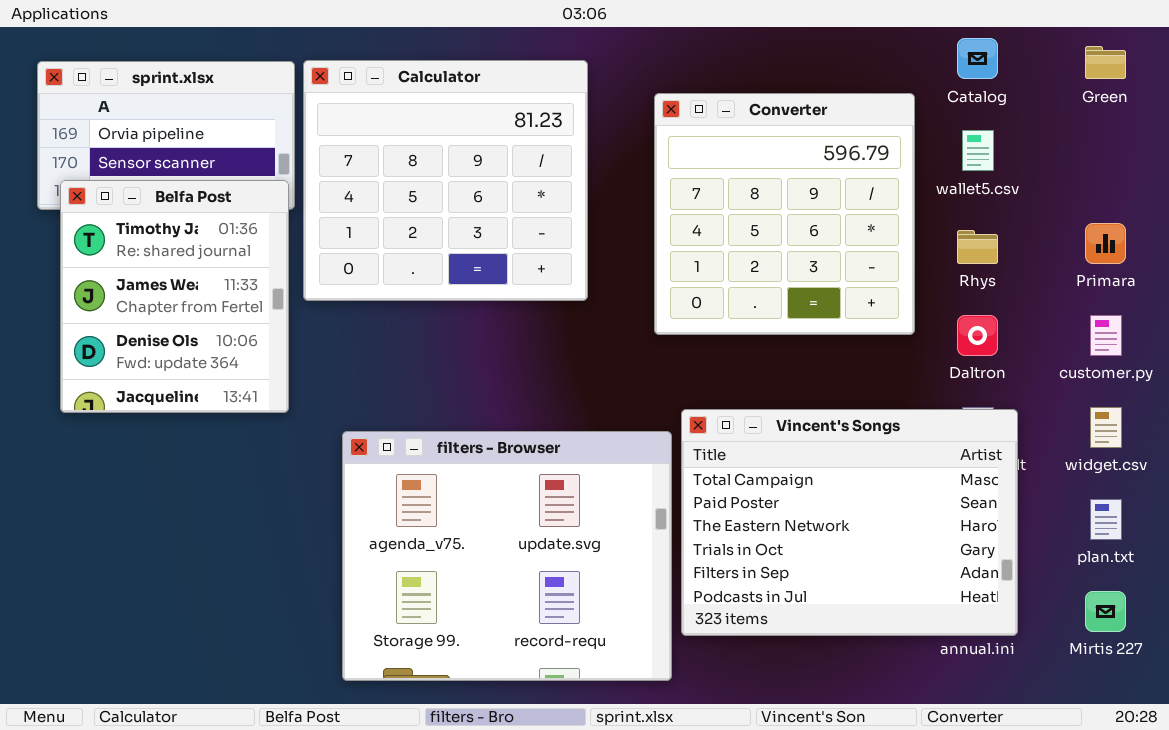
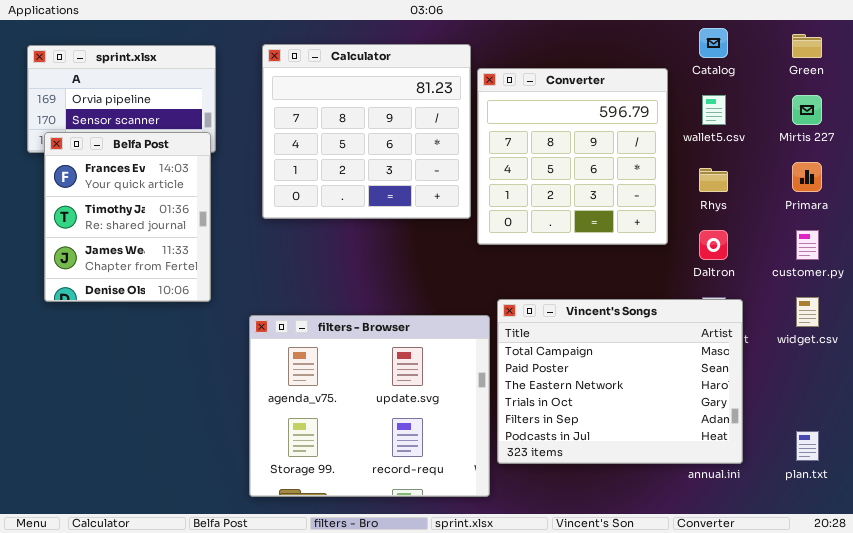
Calculator: [303,60,588,301] -> [262,44,471,219], moved
Belfa Post: [60,180,289,413] -> [44,132,211,302], scrolled up 1 row
plan.txt: [1090,499,1122,540] -> [796,431,819,461], moved
Mirtis 227: [1085,591,1126,632] -> [792,95,822,125], moved

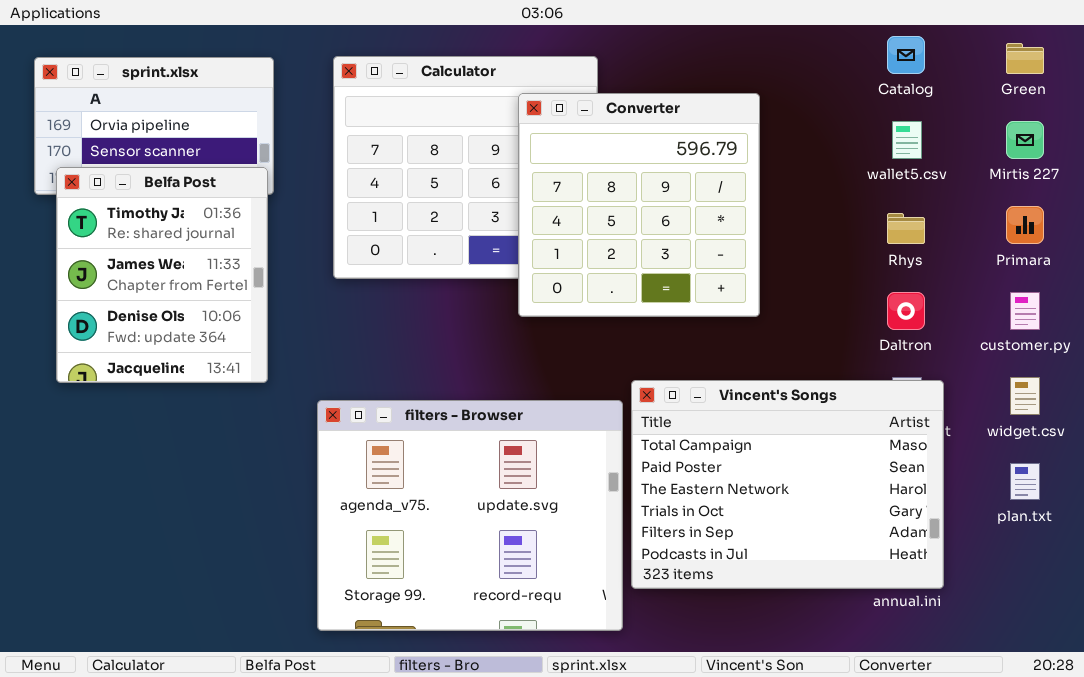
Converter: [477,68,668,245] -> [518,93,760,317], moved
Belfa Post: [44,132,211,302] -> [56,167,268,383], scrolled down 1 row
plan.txt: [796,431,819,461] -> [1010,463,1040,500], moved

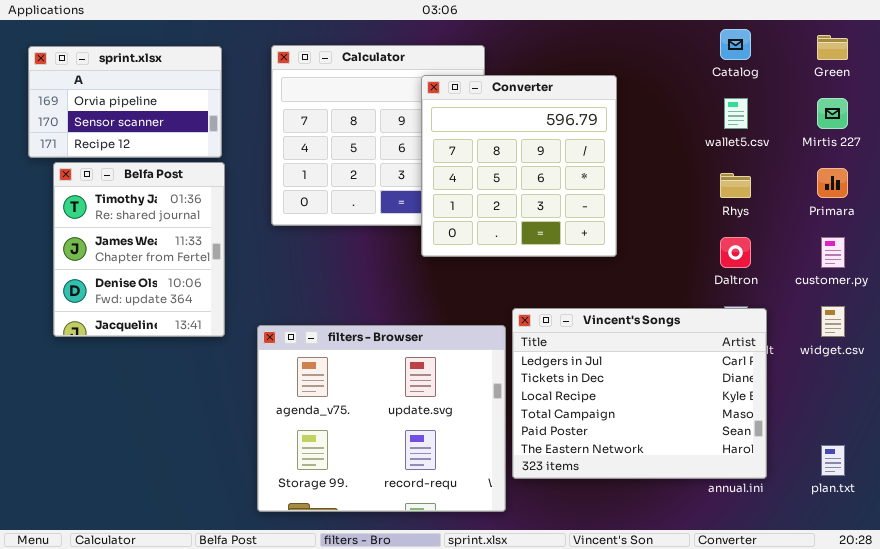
Belfa Post: [56,167,268,383] -> [53,162,225,337], moved
Vincent's Songs: [631,380,944,589] -> [512,308,767,479], scrolled up 3 rows
plan.txt: [1010,463,1040,500] -> [821,445,845,476], moved

